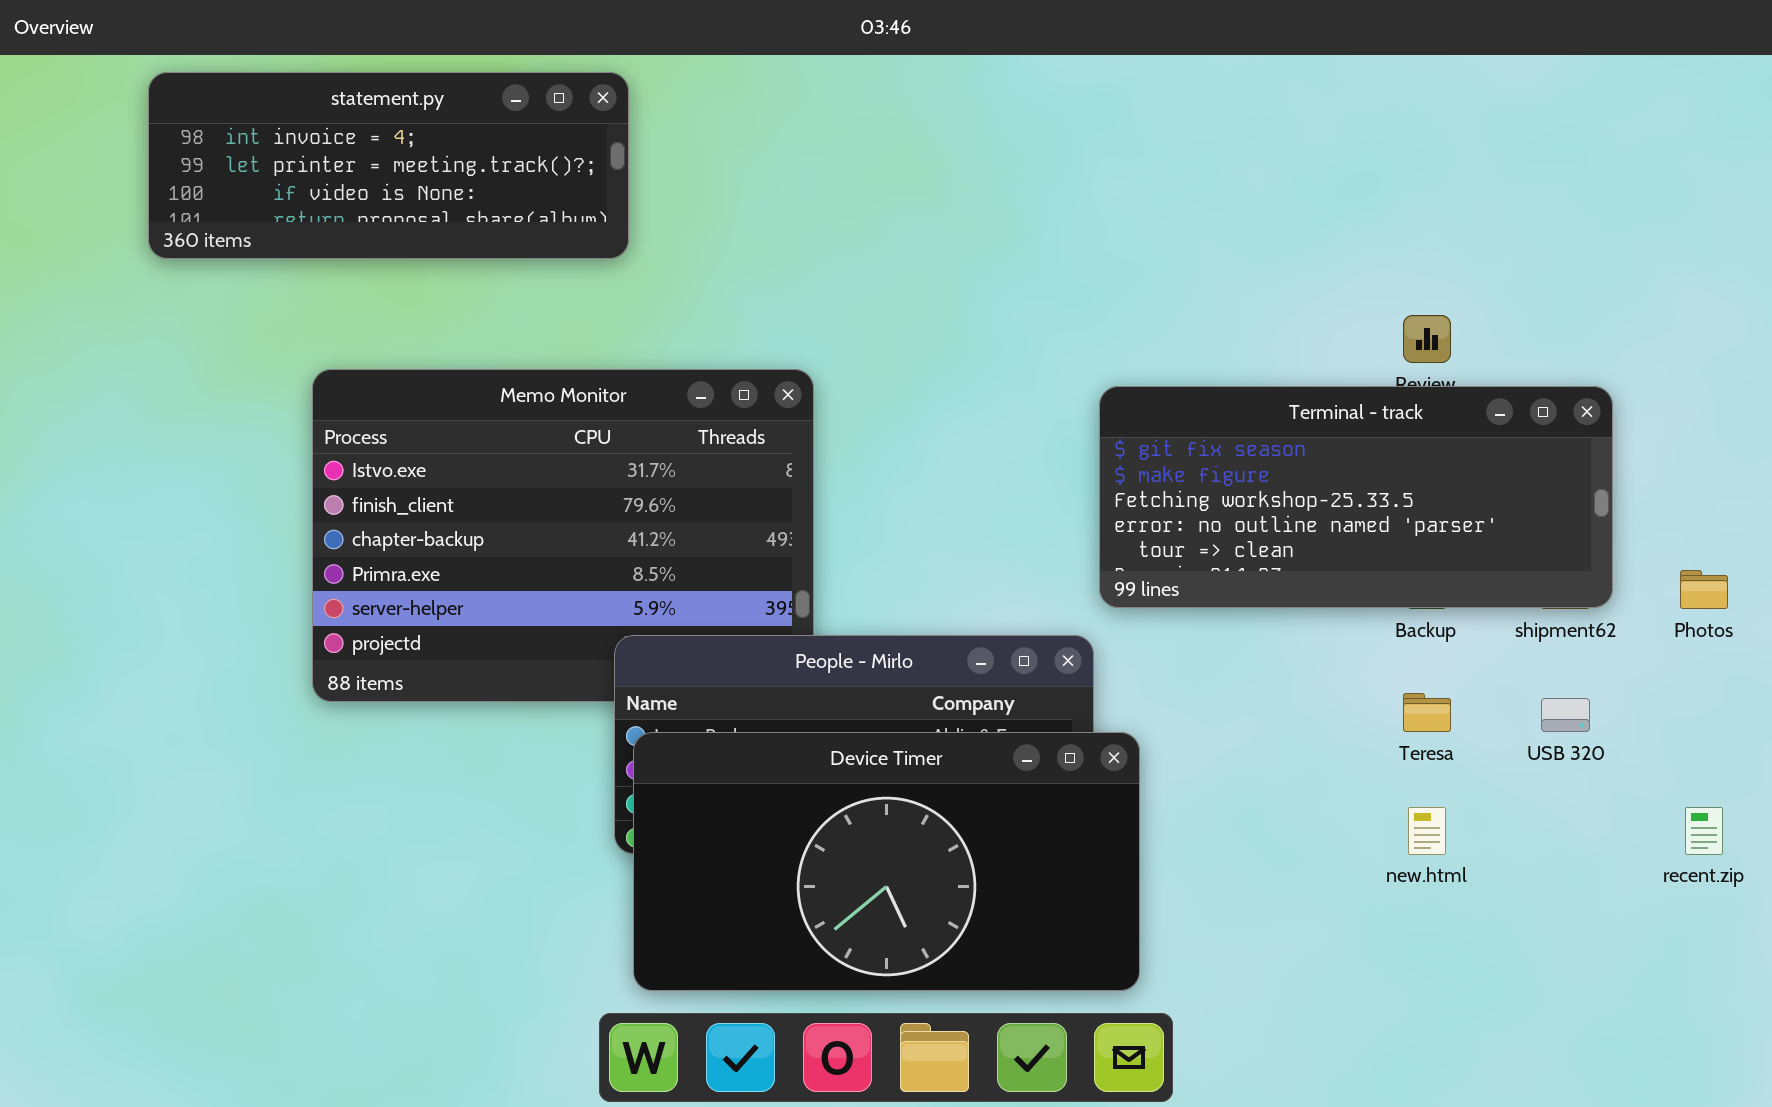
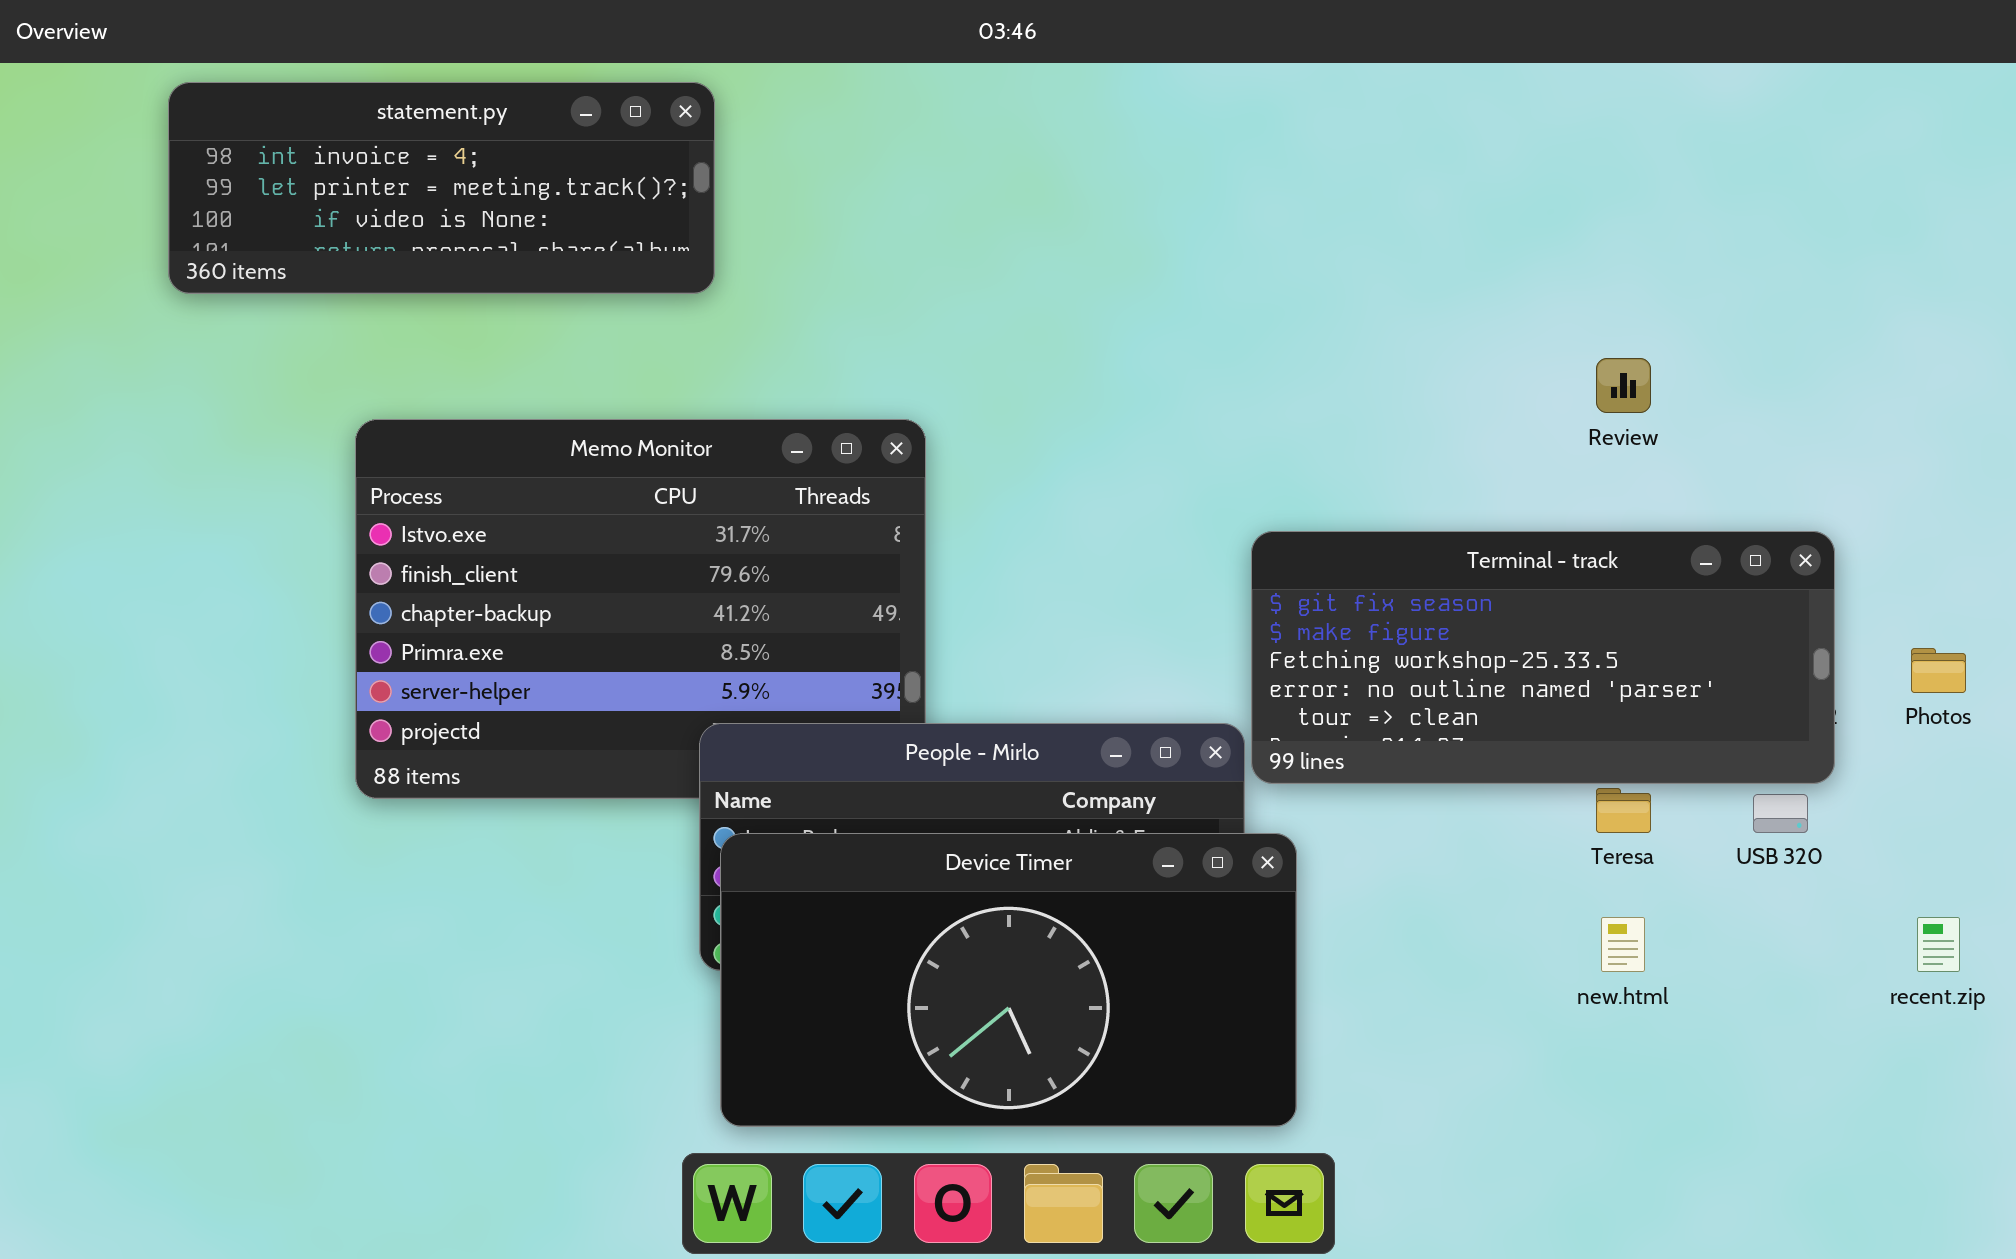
Terminal - track: [1099,386,1613,608] -> [1251,531,1835,784], moved

